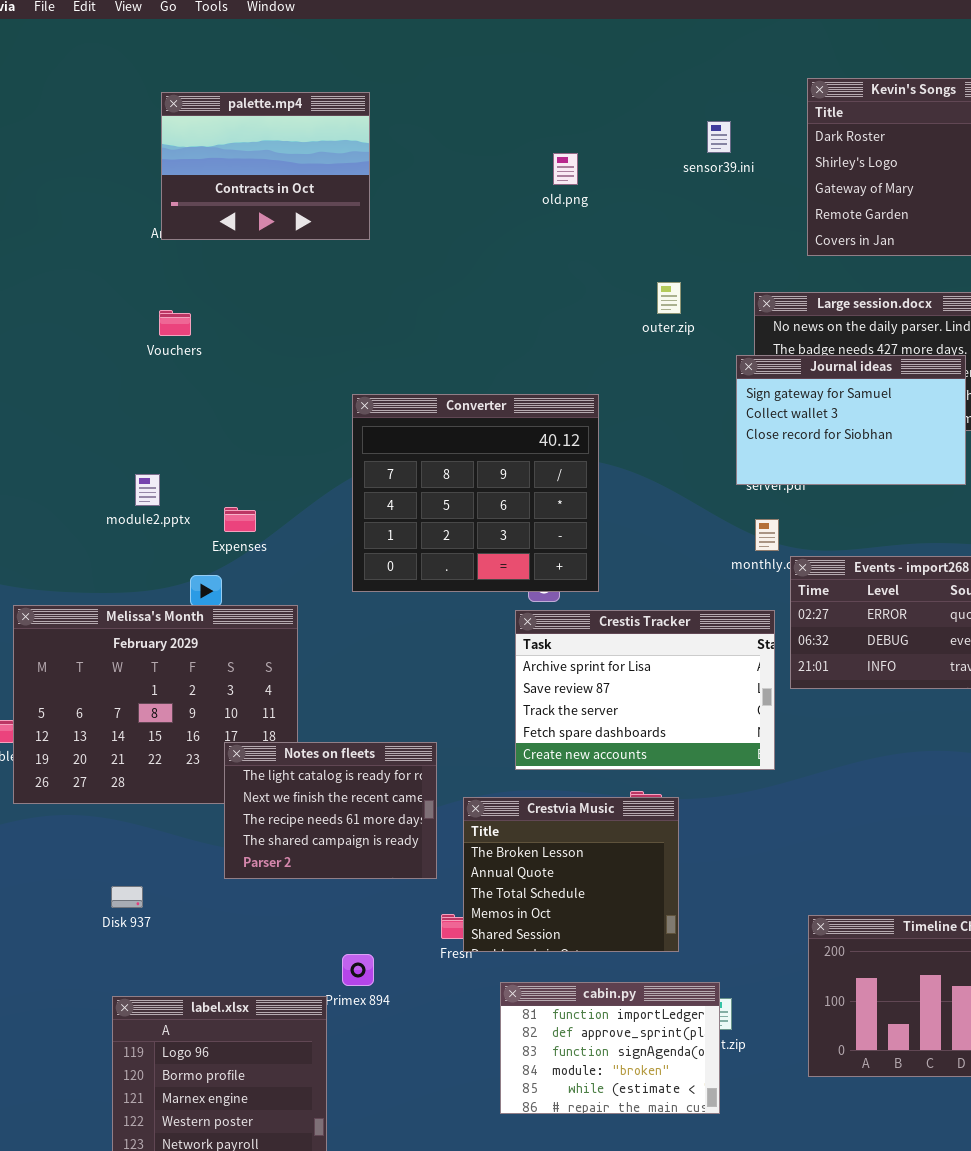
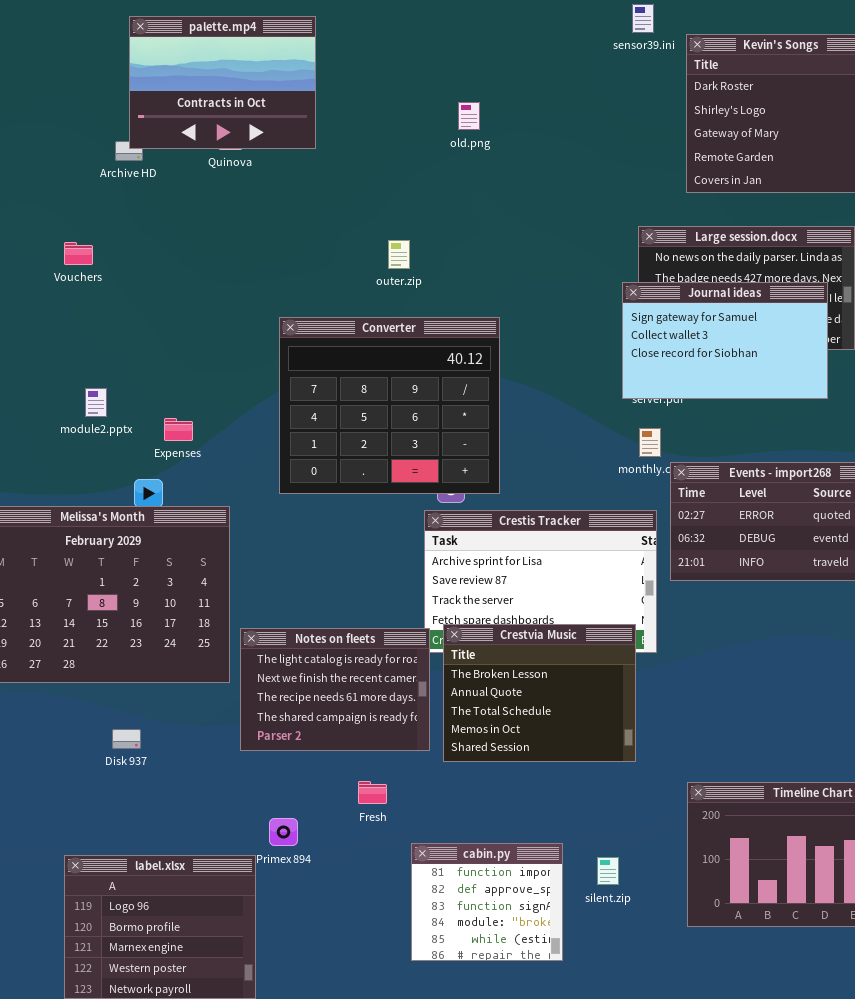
palette.mp4: [161,92,370,240] -> [129,16,316,149], moved
sensor39.ini: [707,121,731,153] -> [632,4,654,33], moved
outer.zip: [657,282,681,314] -> [388,240,410,269], moved
Vouchers: [159,310,191,336] -> [64,242,93,265], moved
Notes on fleets: [224,742,437,879] -> [240,628,430,751], moved
Crestvia Music: [463,797,679,952] -> [443,624,636,762], moved
Disk 937: [111,886,143,908] -> [112,729,141,749], moved
cabin.py: [500,982,720,1114] -> [411,843,563,961], resized

